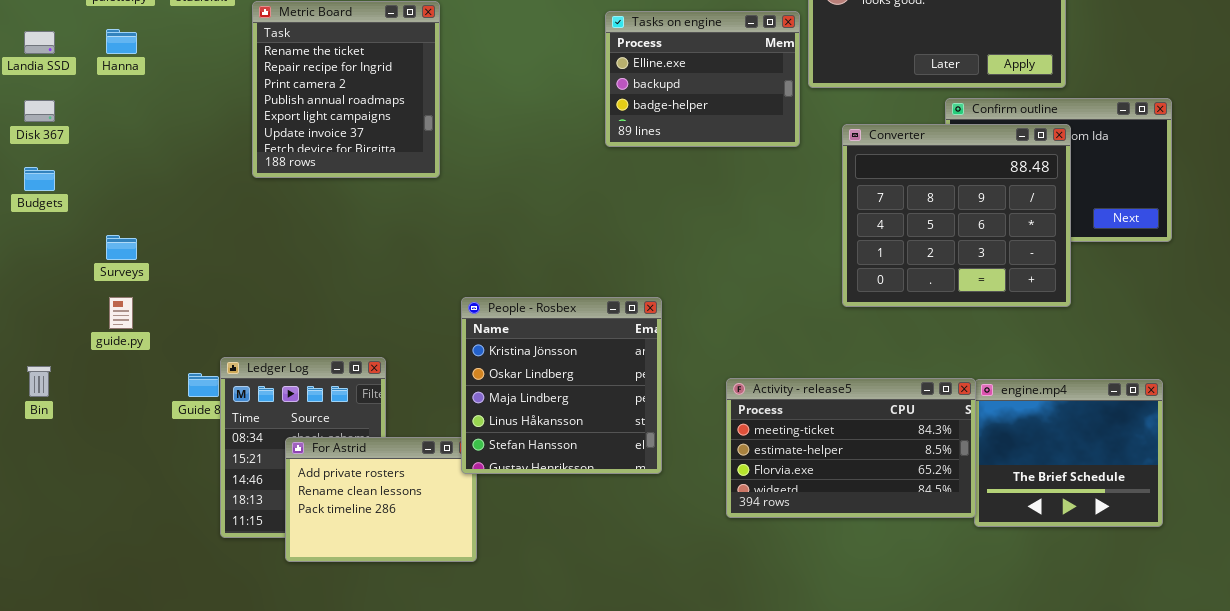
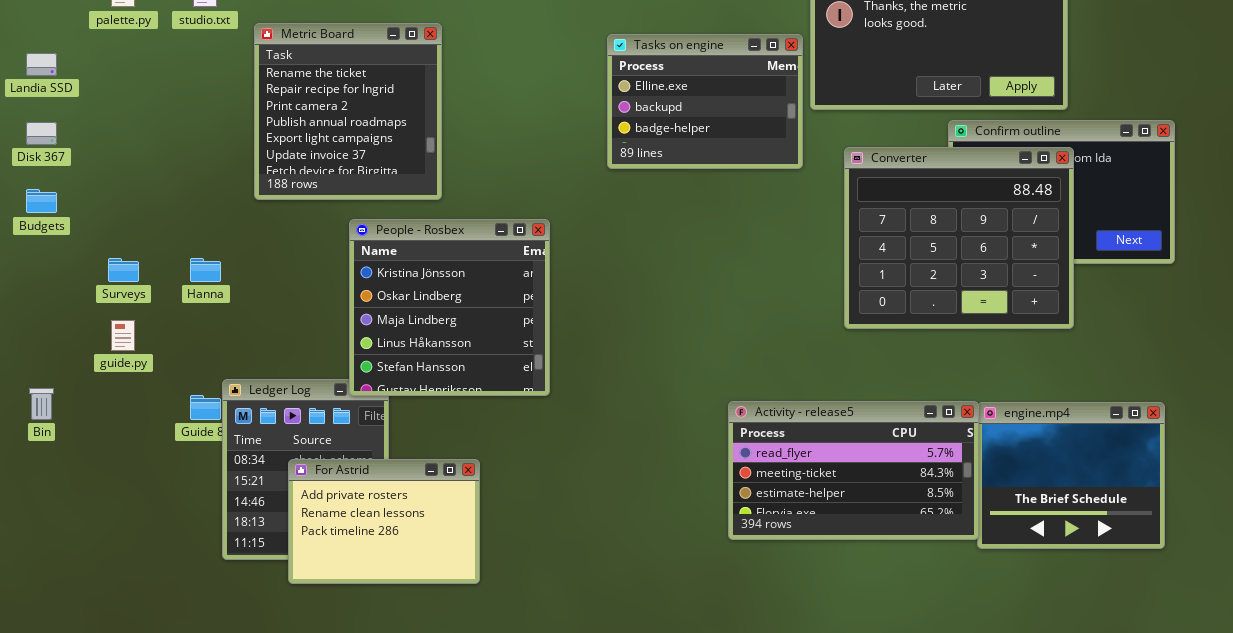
Hanna: [106,29,137,54] -> [190,258,221,282], moved
People - Rosbex: [461,297,662,474] -> [349,219,550,396], moved
Activity - release5: [726,378,976,518] -> [728,401,979,540], scrolled up 1 row

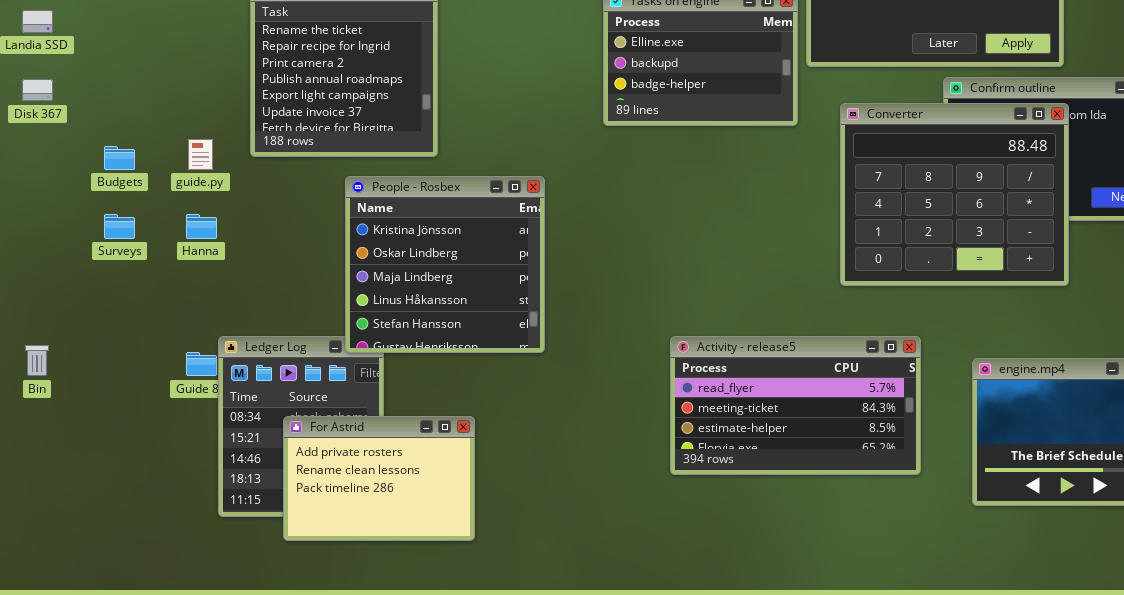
Budgets: [26,189,57,213] -> [104,146,135,170], moved
guide.py: [111,320,135,351] -> [188,139,213,170], moved
Activity - release5: [728,401,979,540] -> [670,336,921,475], moved

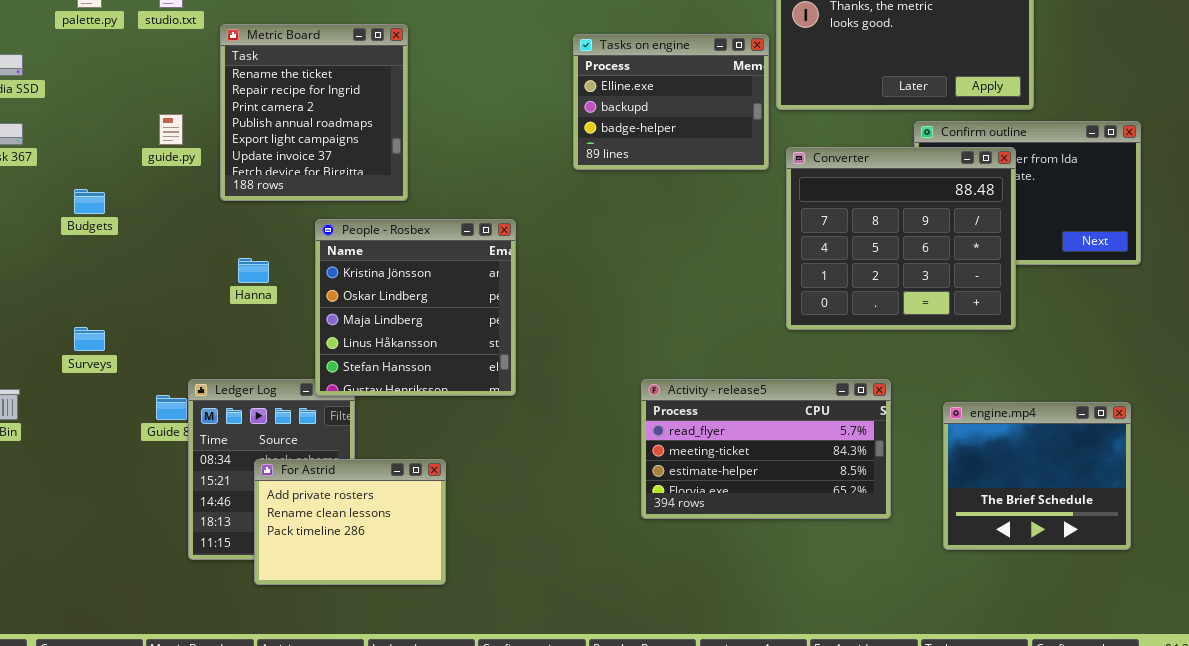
Converter: [840,103,1069,286] -> [786,147,1016,330], moved
guide.py: [188,139,213,170] -> [159,114,183,145], moved
Surveys: [104,214,135,239] -> [74,327,105,351], moved
Hanna: [186,214,217,239] -> [238,258,269,283], moved

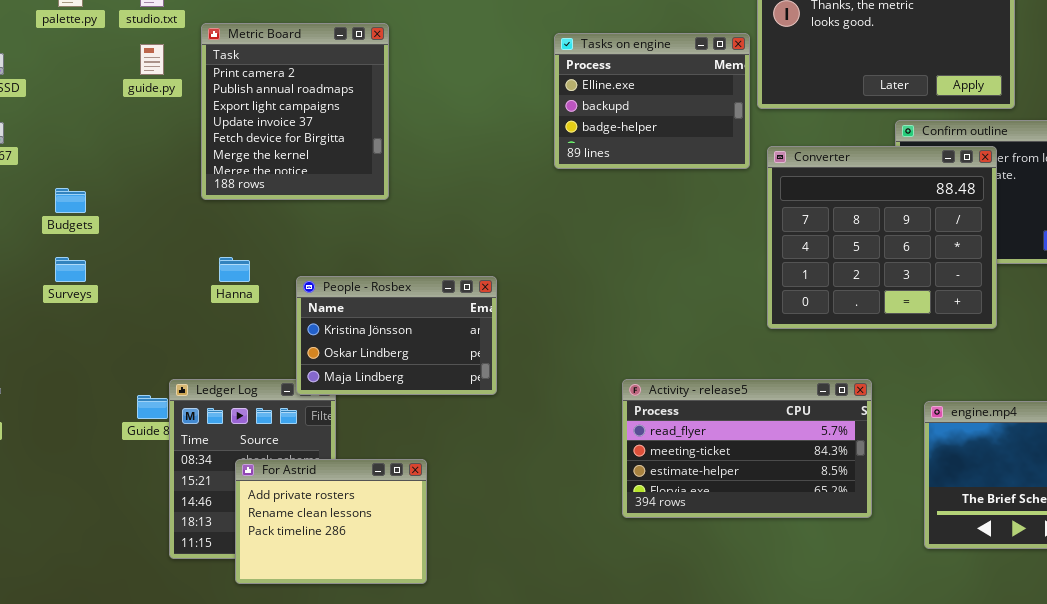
Metric Board: [220,24,408,201] -> [201,23,389,200], scrolled down 2 rows
guide.py: [159,114,183,145] -> [140,44,164,75], moved
People - Rosbex: [315,219,516,396] -> [296,276,497,395], resized
Surveys: [74,327,105,351] -> [55,257,86,282], moved

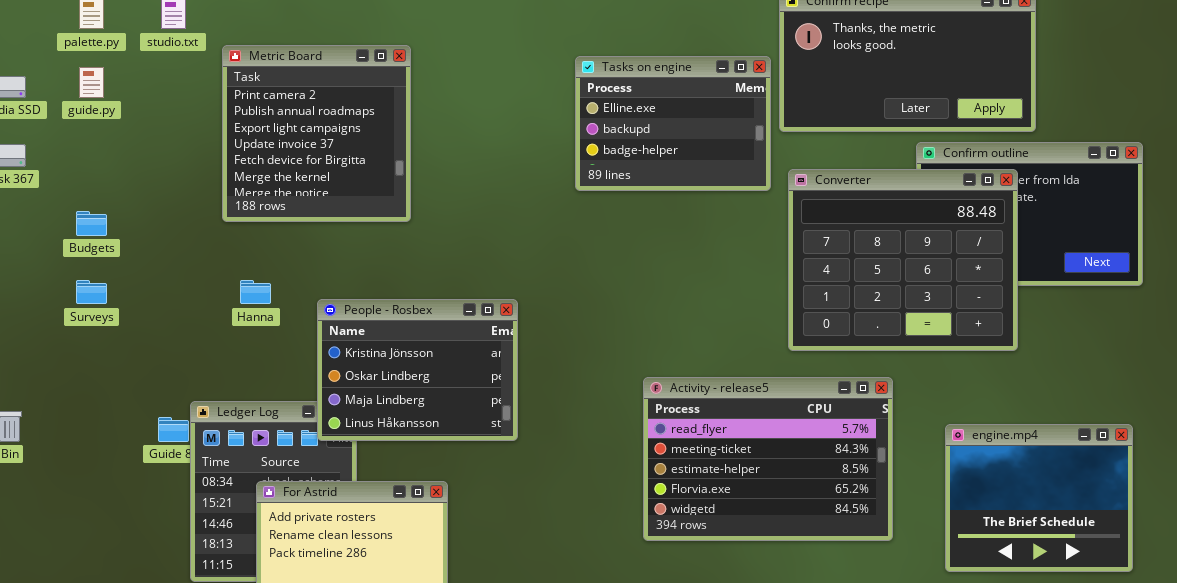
guide.py: [140,44,164,75] -> [79,67,104,98], moved
People - Rosbex: [296,276,497,395] -> [317,299,518,441], resized
Activity - release5: [622,379,872,518] -> [643,377,893,541], resized

